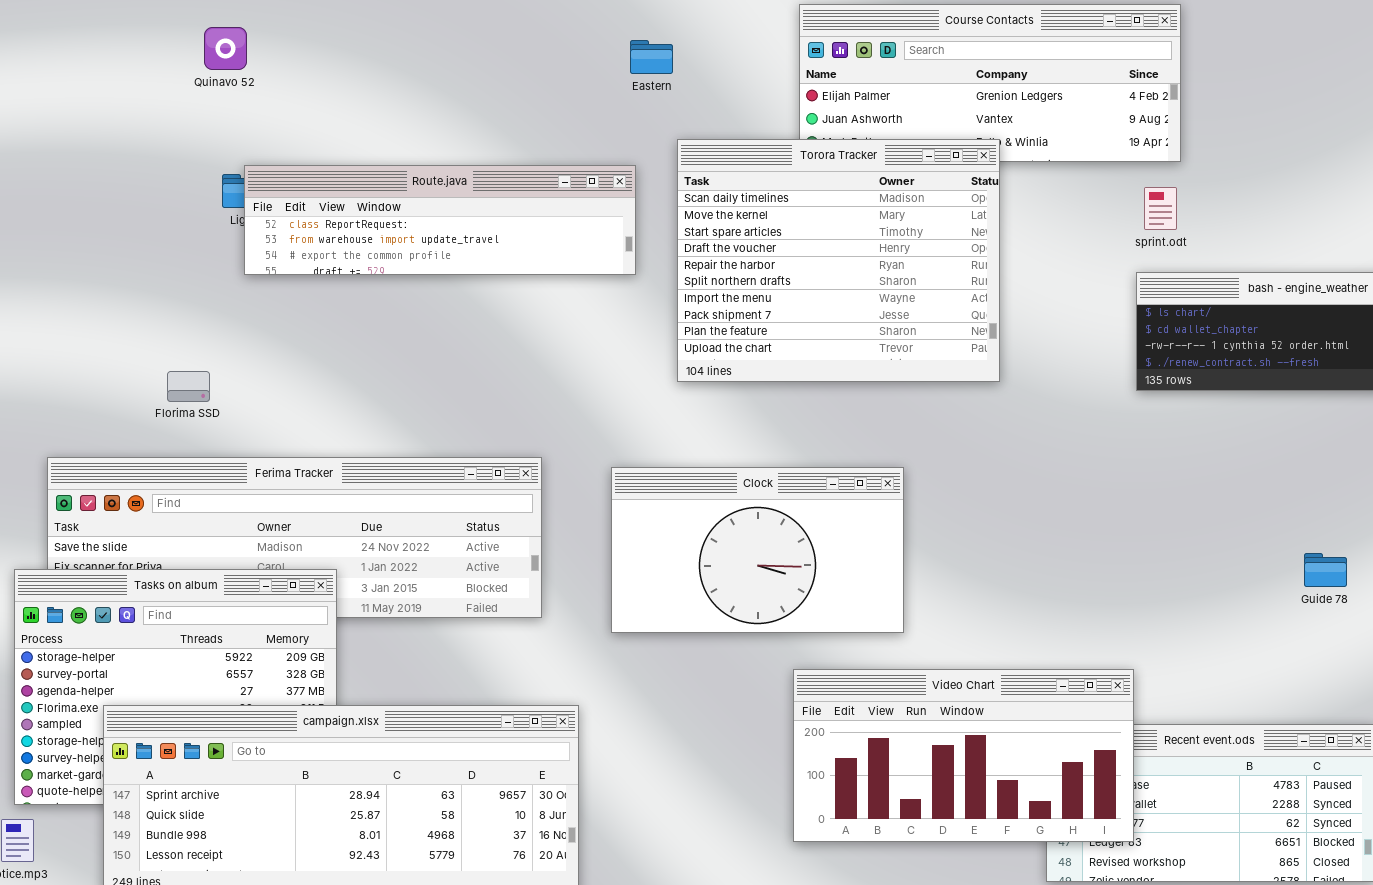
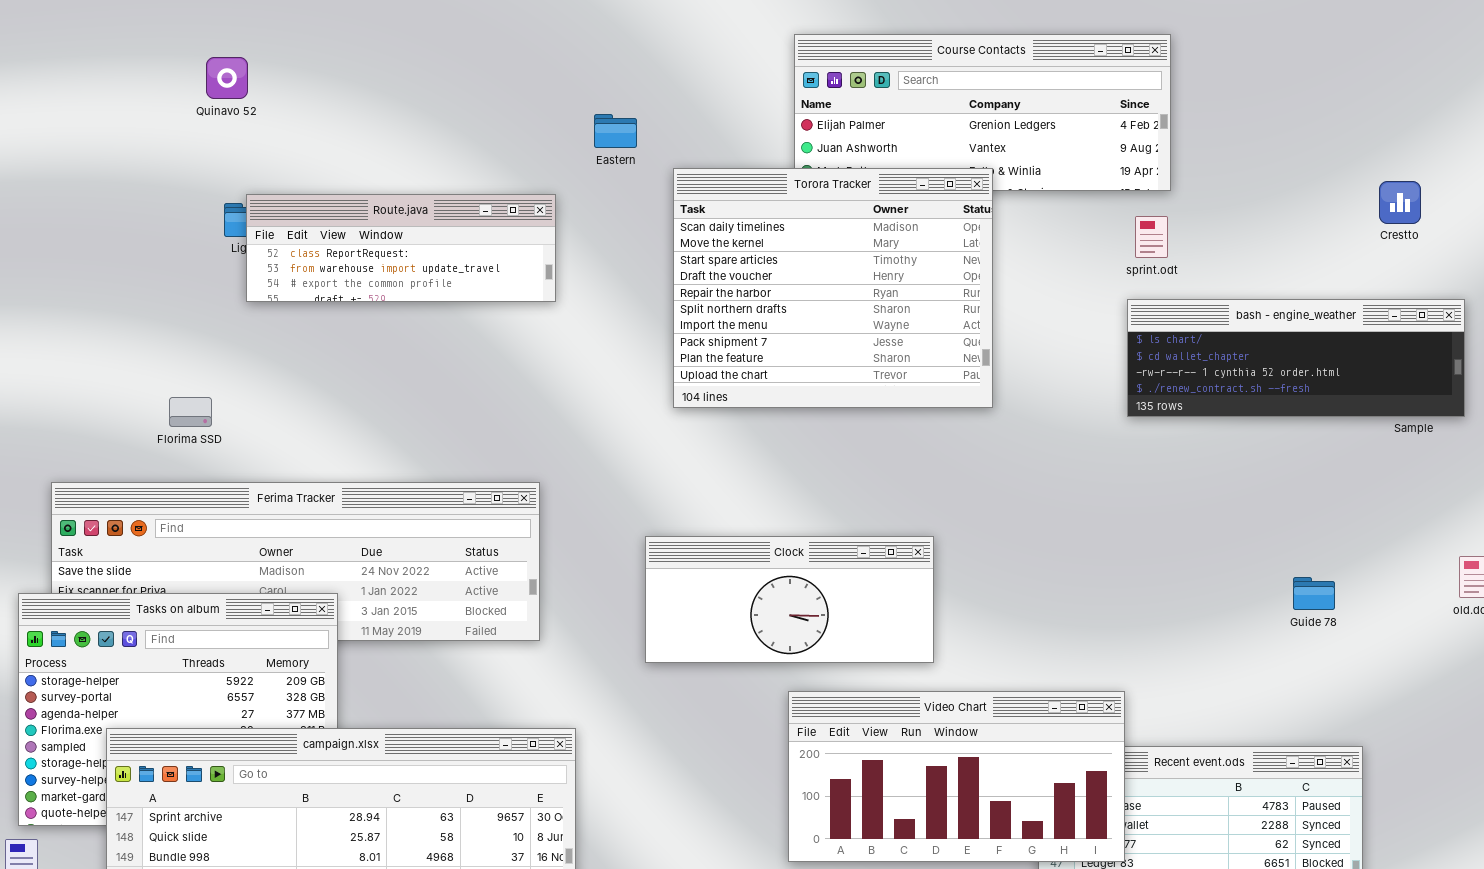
Eastern: [630,40,673,74] -> [594,114,637,148], moved
Route.java: [244,165,636,275] -> [246,194,556,302], resized
Clock: [611,467,904,633] -> [645,536,934,663], moved, resized

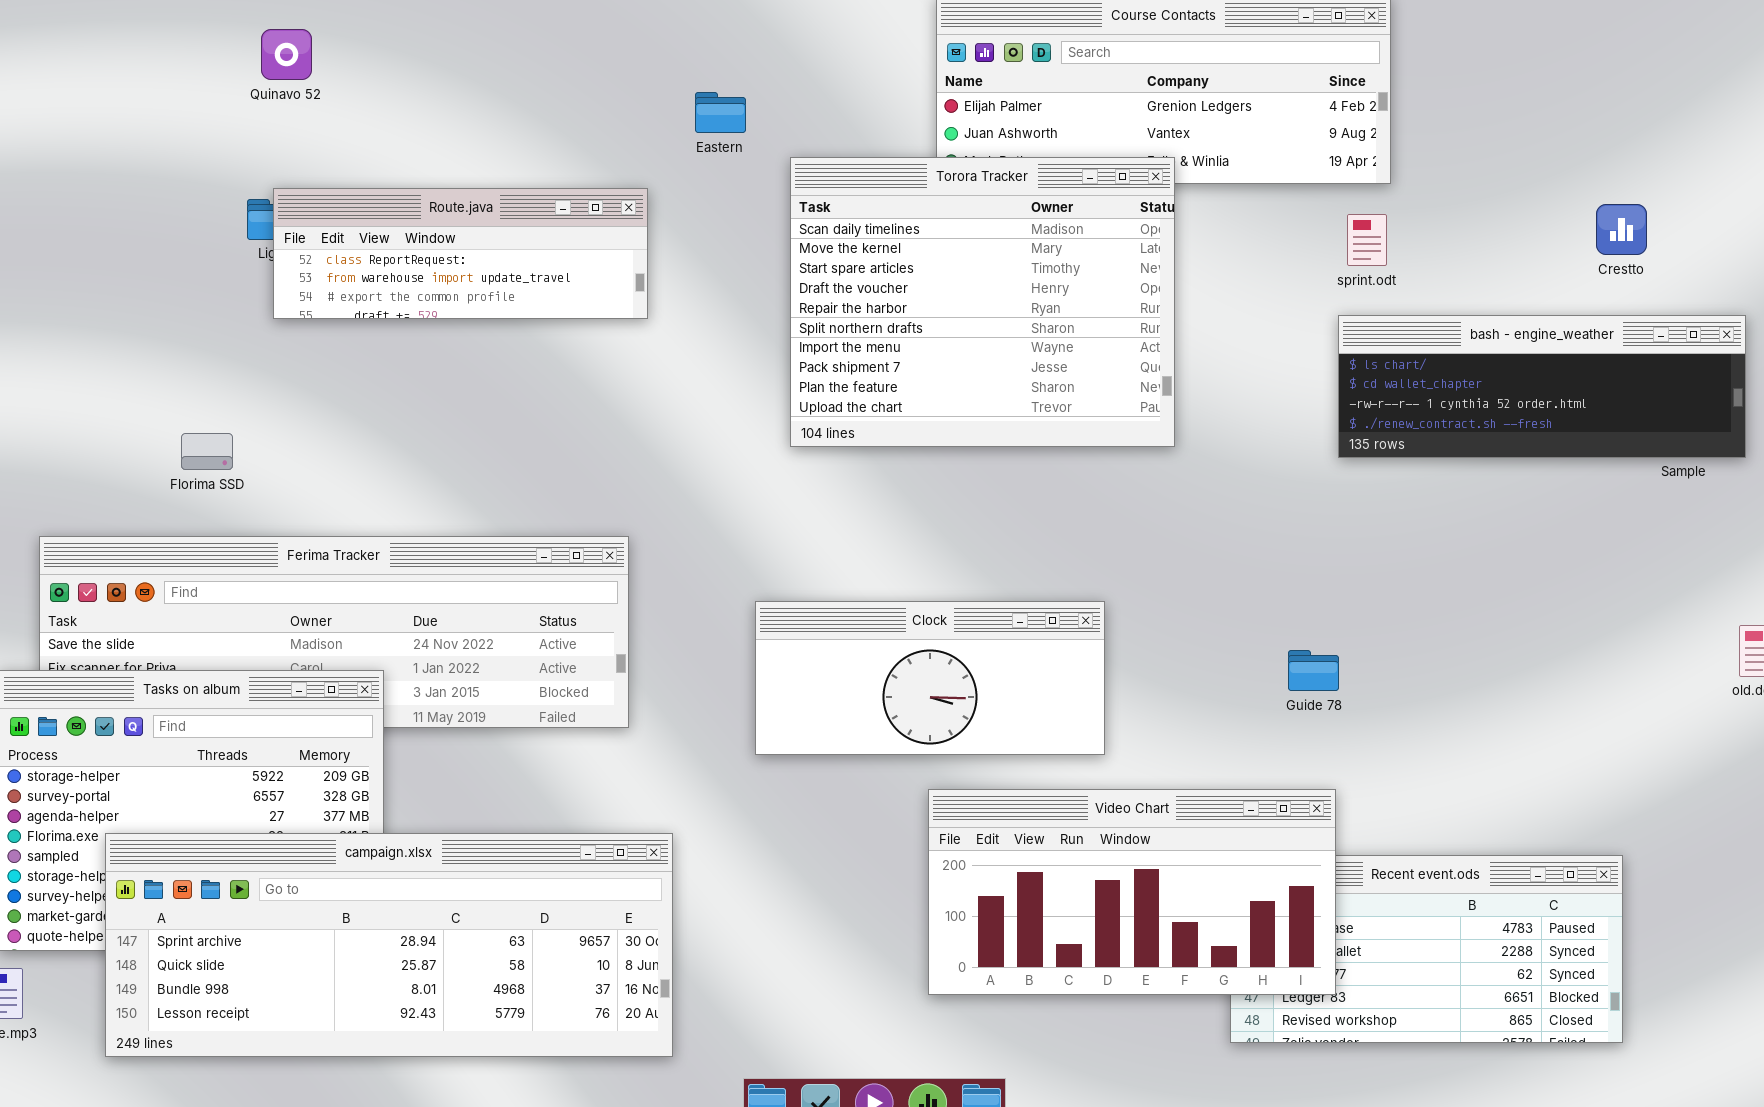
Quinavo 52: [206,57,248,99] -> [261,29,312,80], moved
Crestto: [1379,181,1421,224] -> [1596,204,1647,255], moved
Guide 78: [1293,577,1335,610] -> [1288,650,1339,691], moved

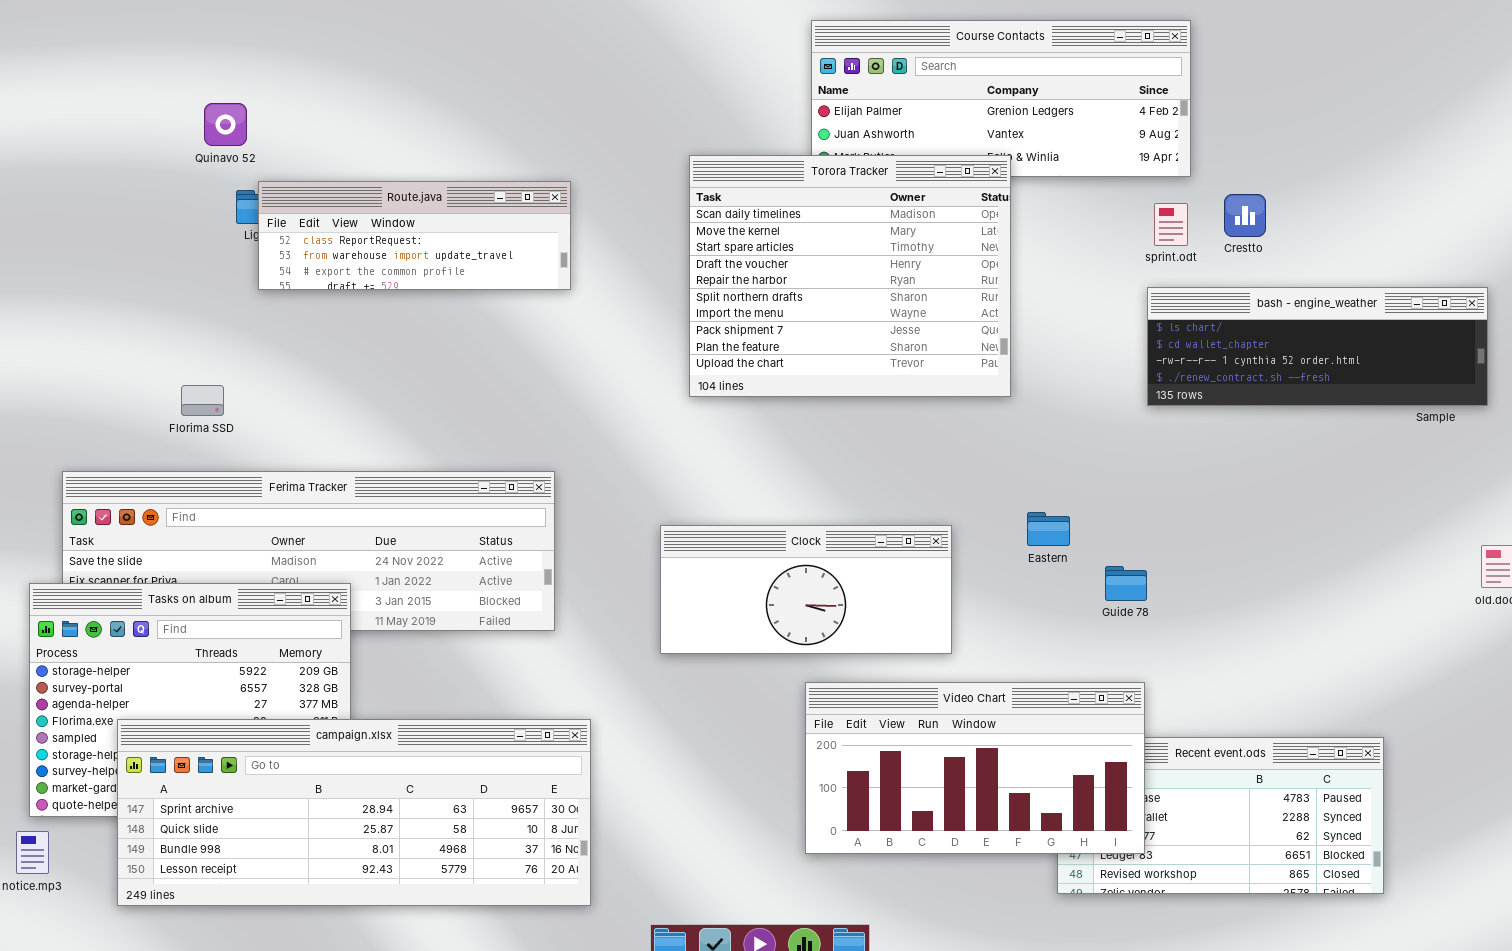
Quinavo 52: [261,29,312,80] -> [204,103,247,146], moved
Eastern: [695,92,746,133] -> [1027,512,1070,546], moved
Crestto: [1596,204,1647,255] -> [1224,194,1266,237], moved

